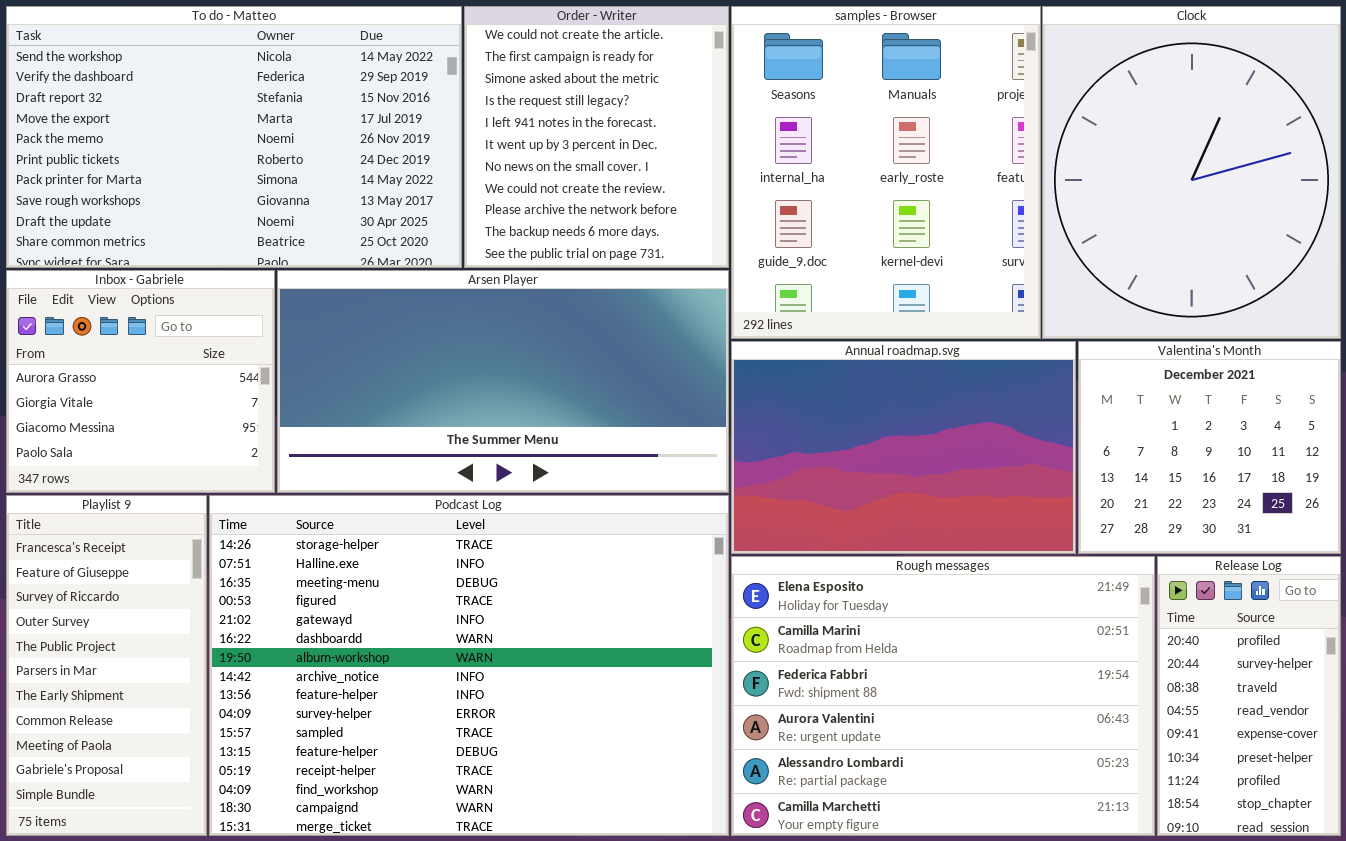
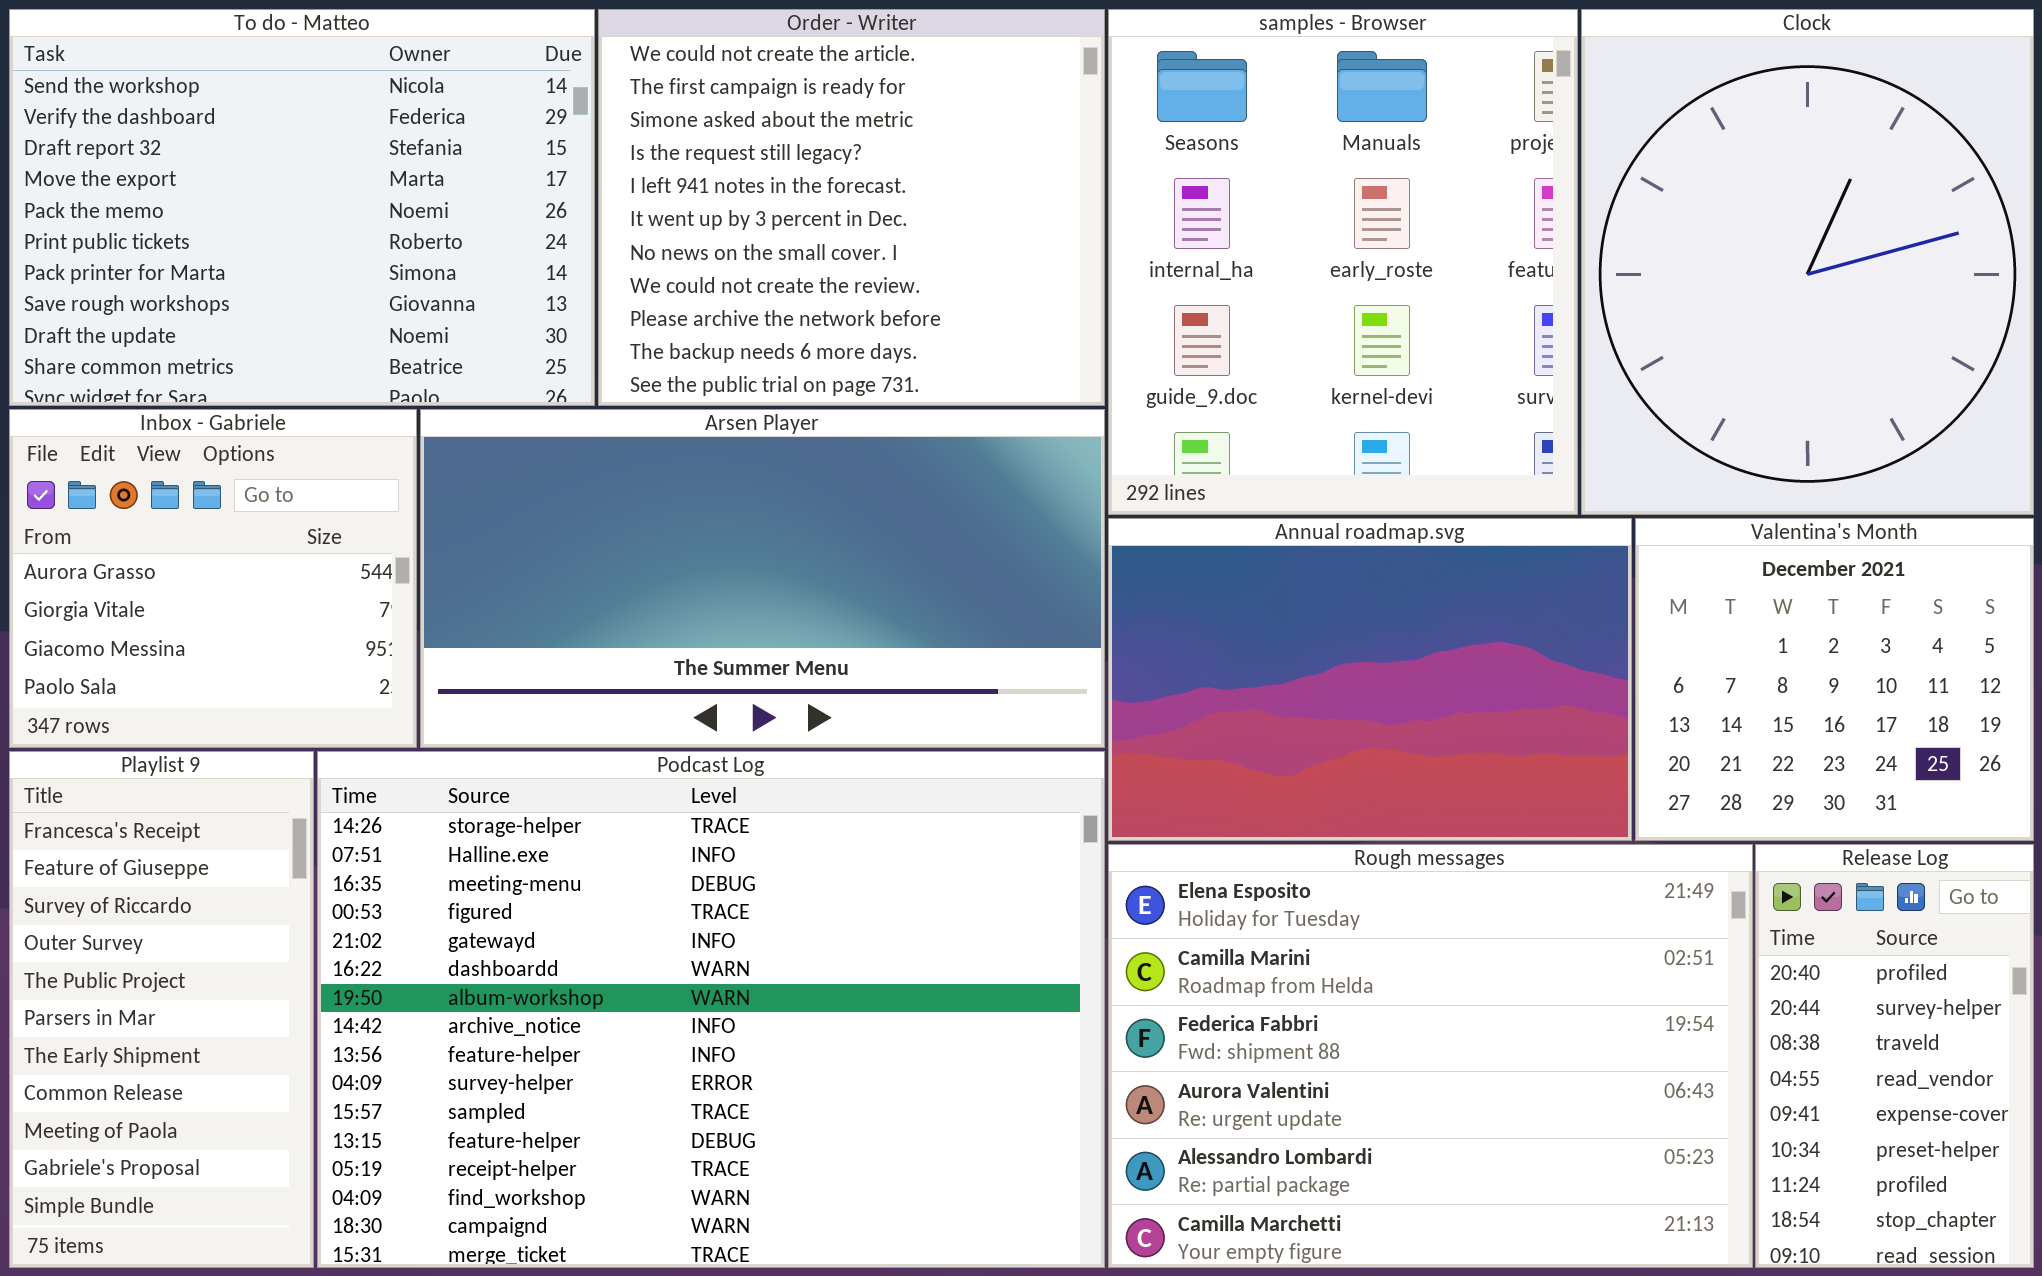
To do - Matteo: [6,6,462,268] -> [9,9,595,406], resized
Order - Writer: [464,6,729,268] -> [598,9,1105,406], resized

